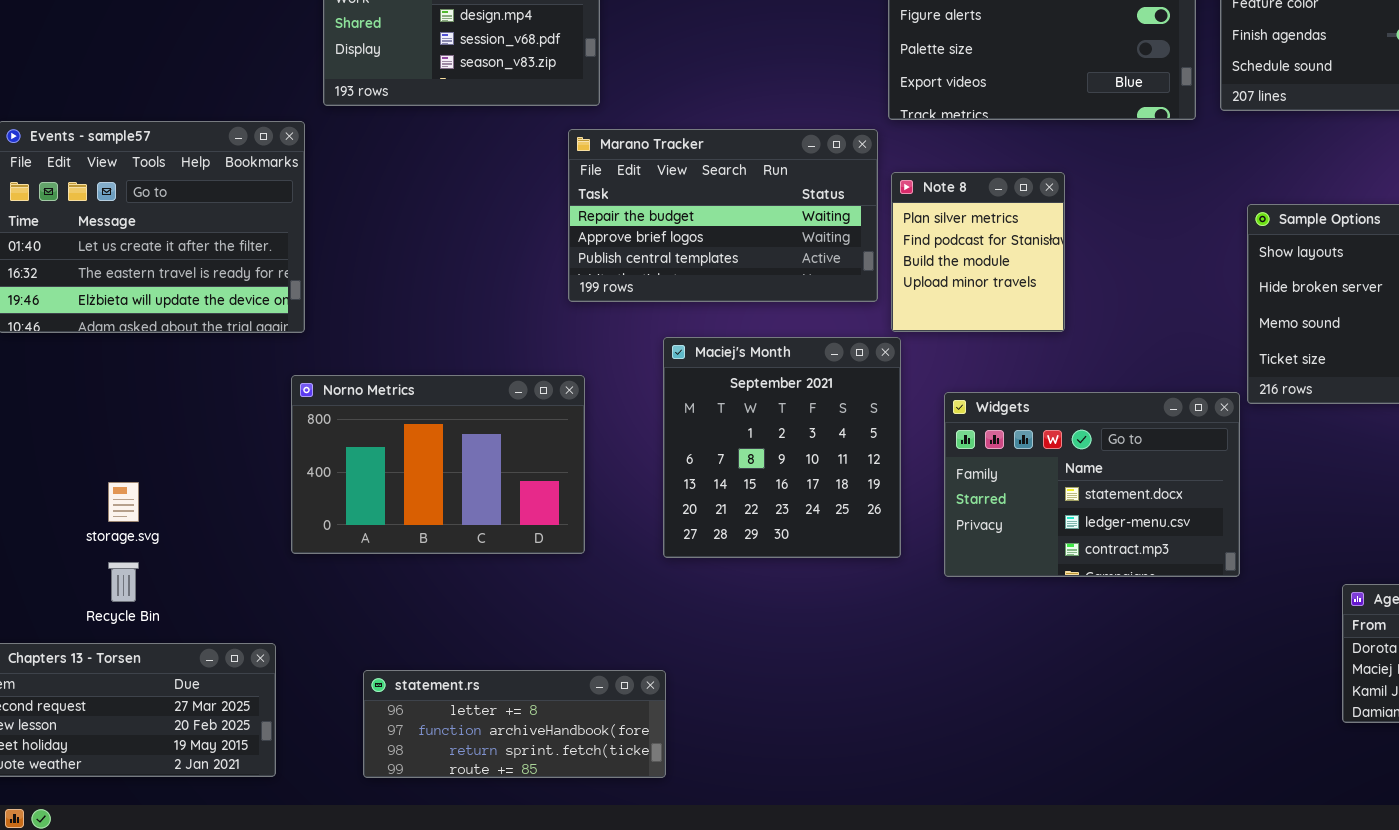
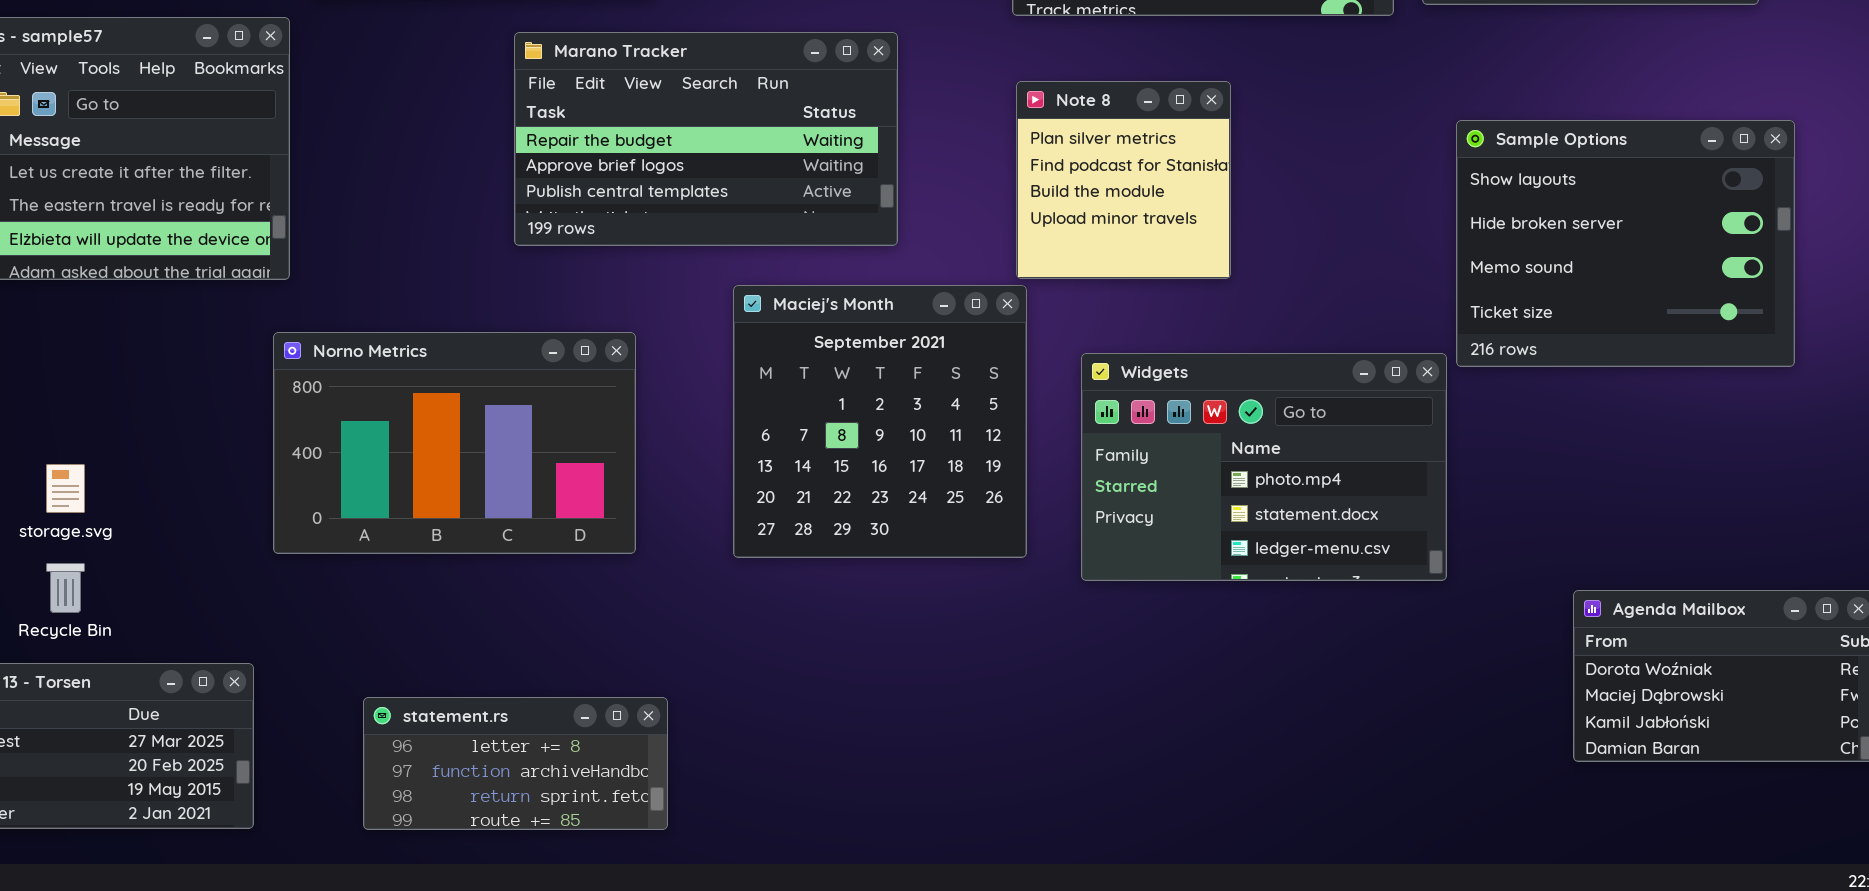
Marano Tracker: [568,129,878,302] -> [514,32,898,246], moved
Widgets: [944,392,1240,577] -> [1081,353,1447,581], scrolled up 1 row
statement.rs: [363,670,666,778] -> [363,697,668,830], resized

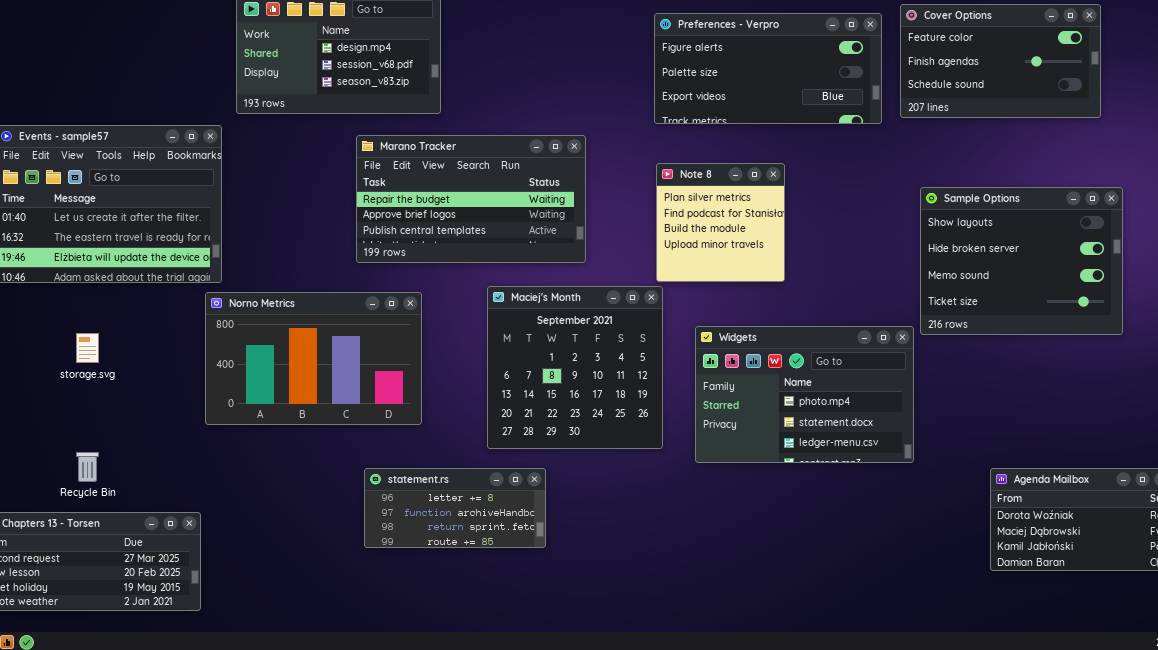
Norno Metrics: [273,332,636,554] -> [205,292,422,425], moved
storage.svg: [46,464,85,513] -> [76,333,99,363], moved
statement.rs: [363,697,668,830] -> [364,468,546,548], moved

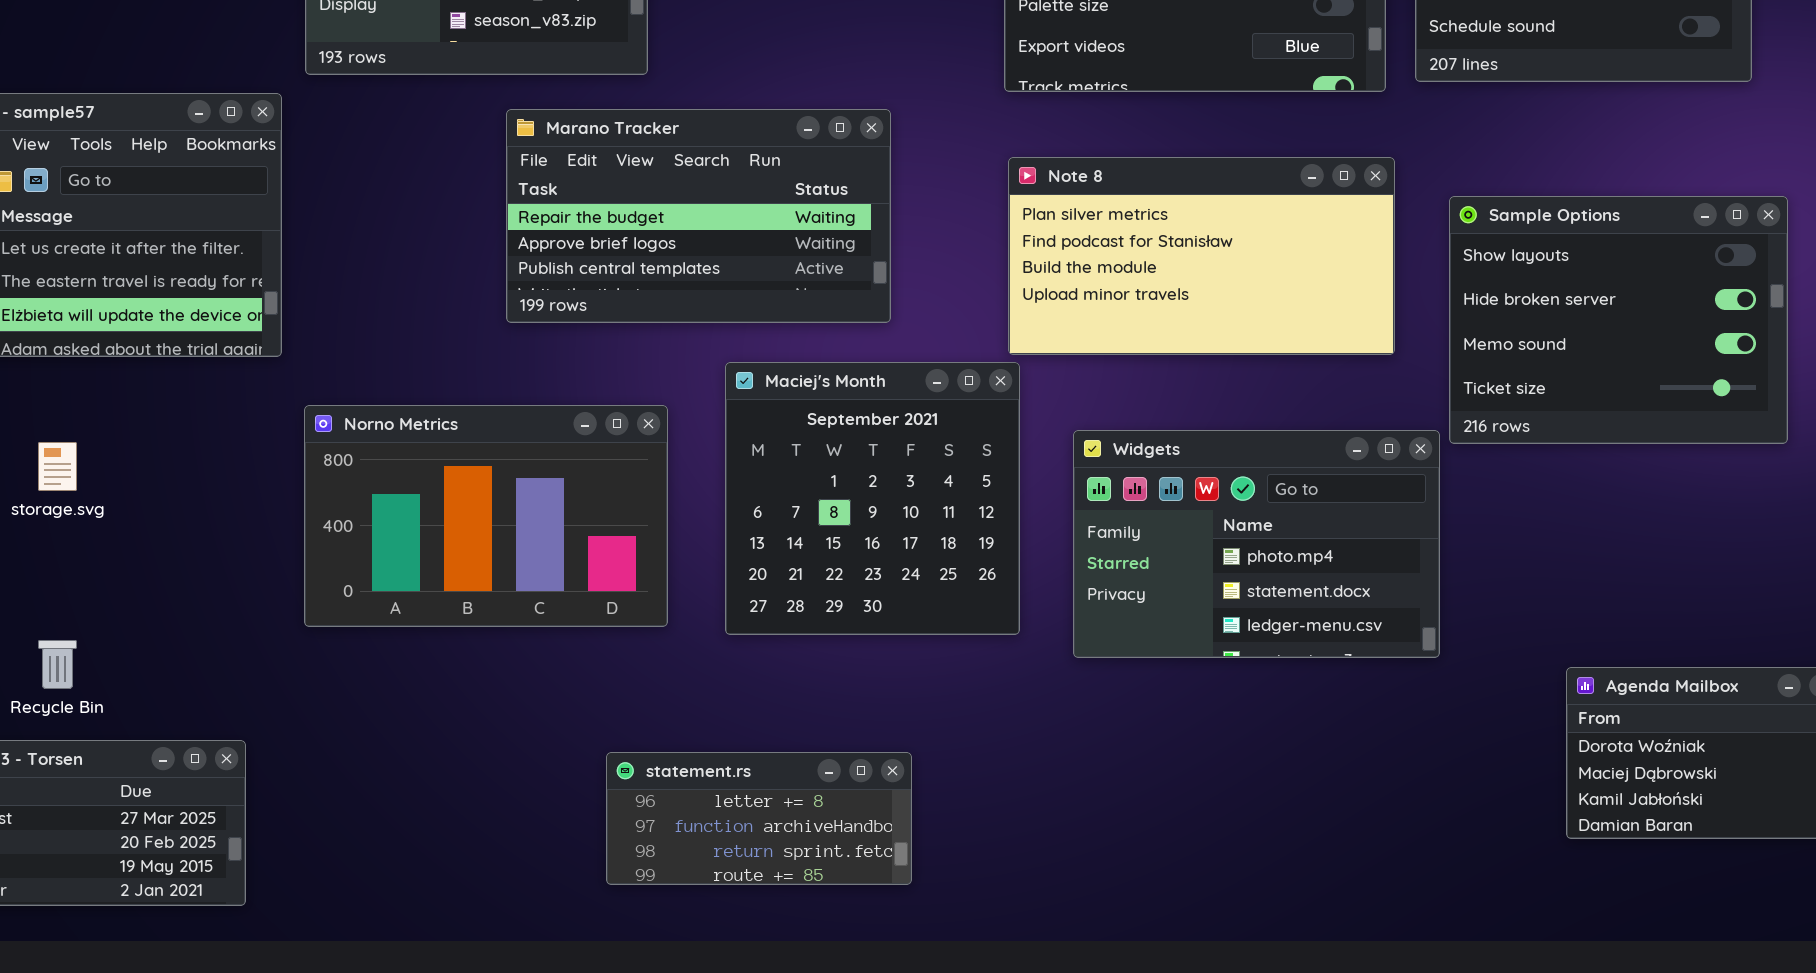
Note 8: [656,163,785,282] -> [1008,157,1395,355], resized
Norno Metrics: [205,292,422,425] -> [304,405,668,627], moved
statement.rs: [364,468,546,548] -> [606,752,912,885], moved

